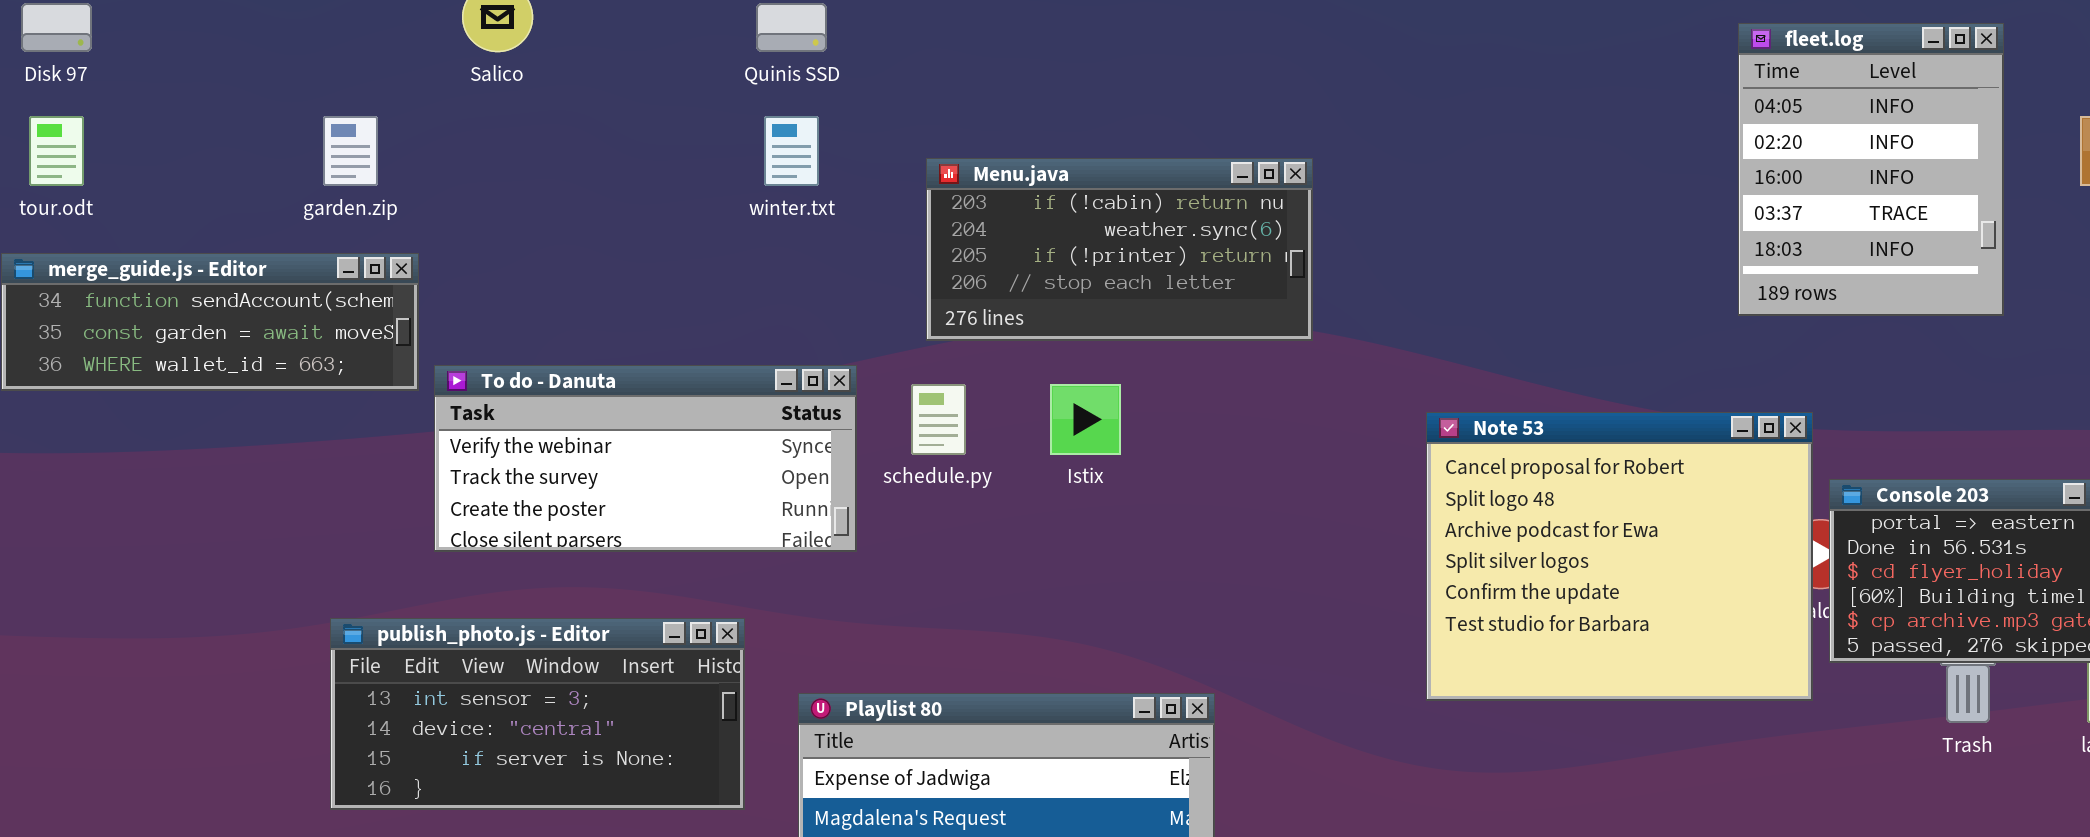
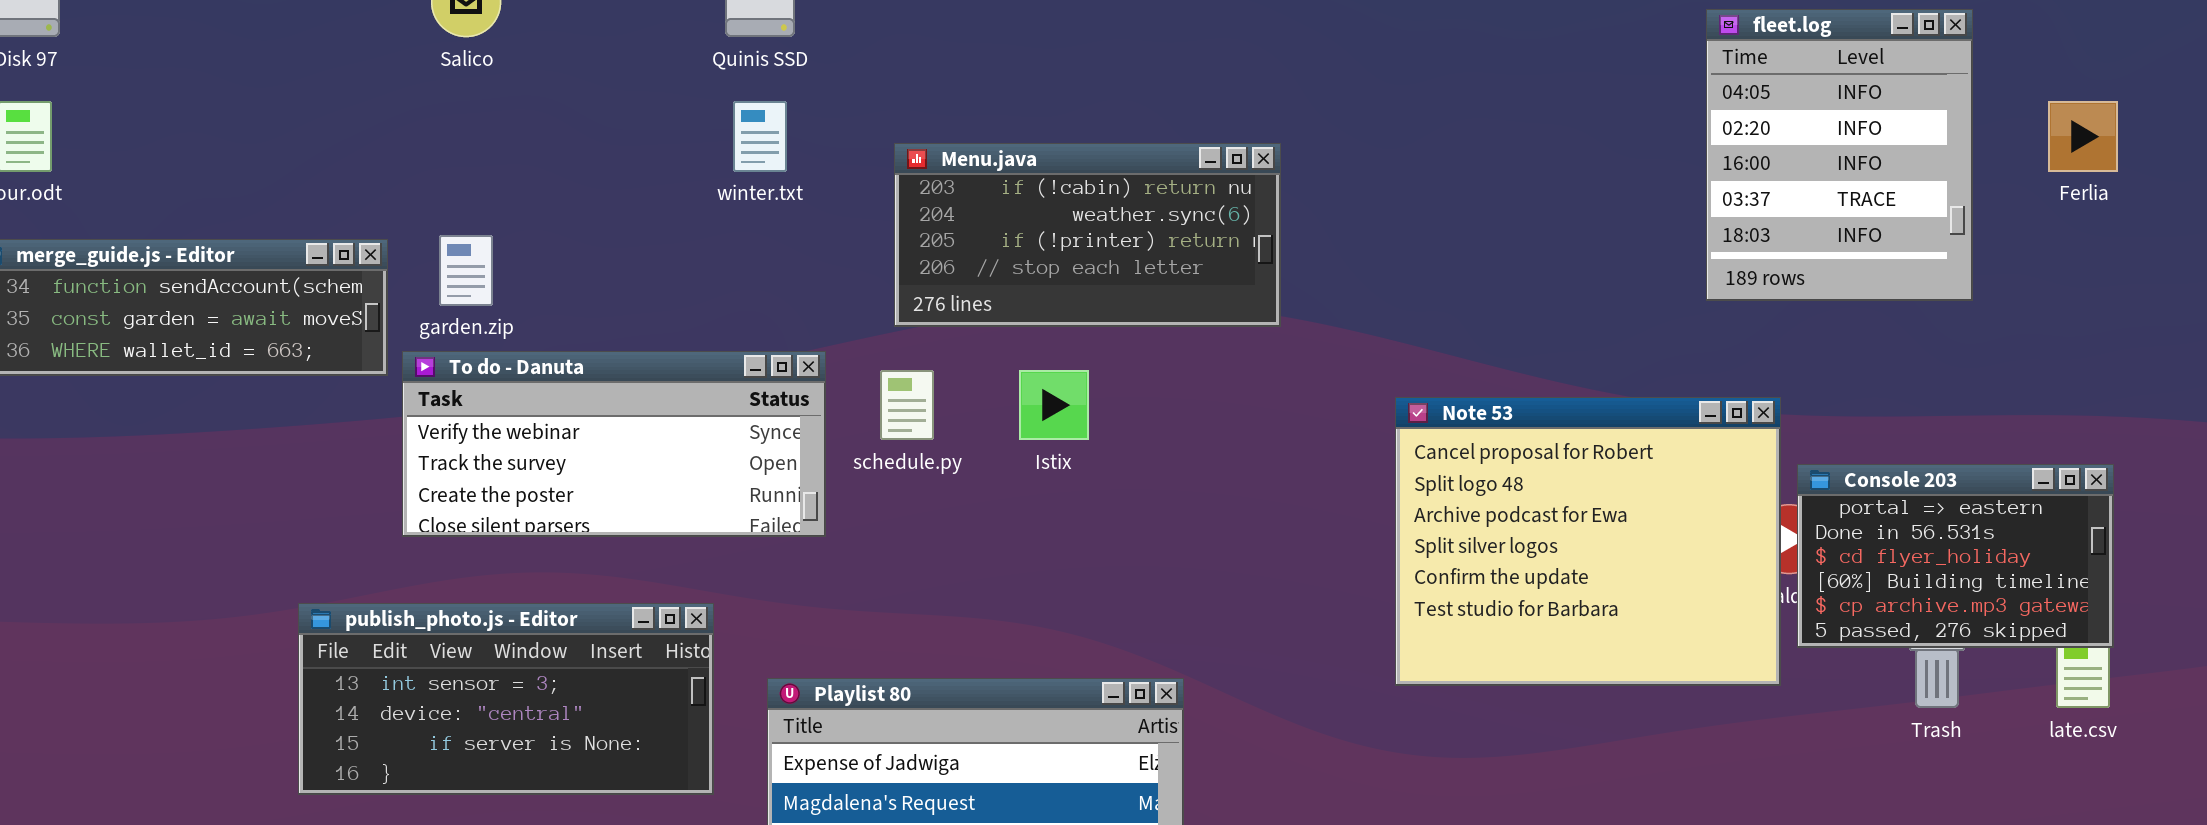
garden.zip: [323,116,378,186] -> [439,235,493,306], moved

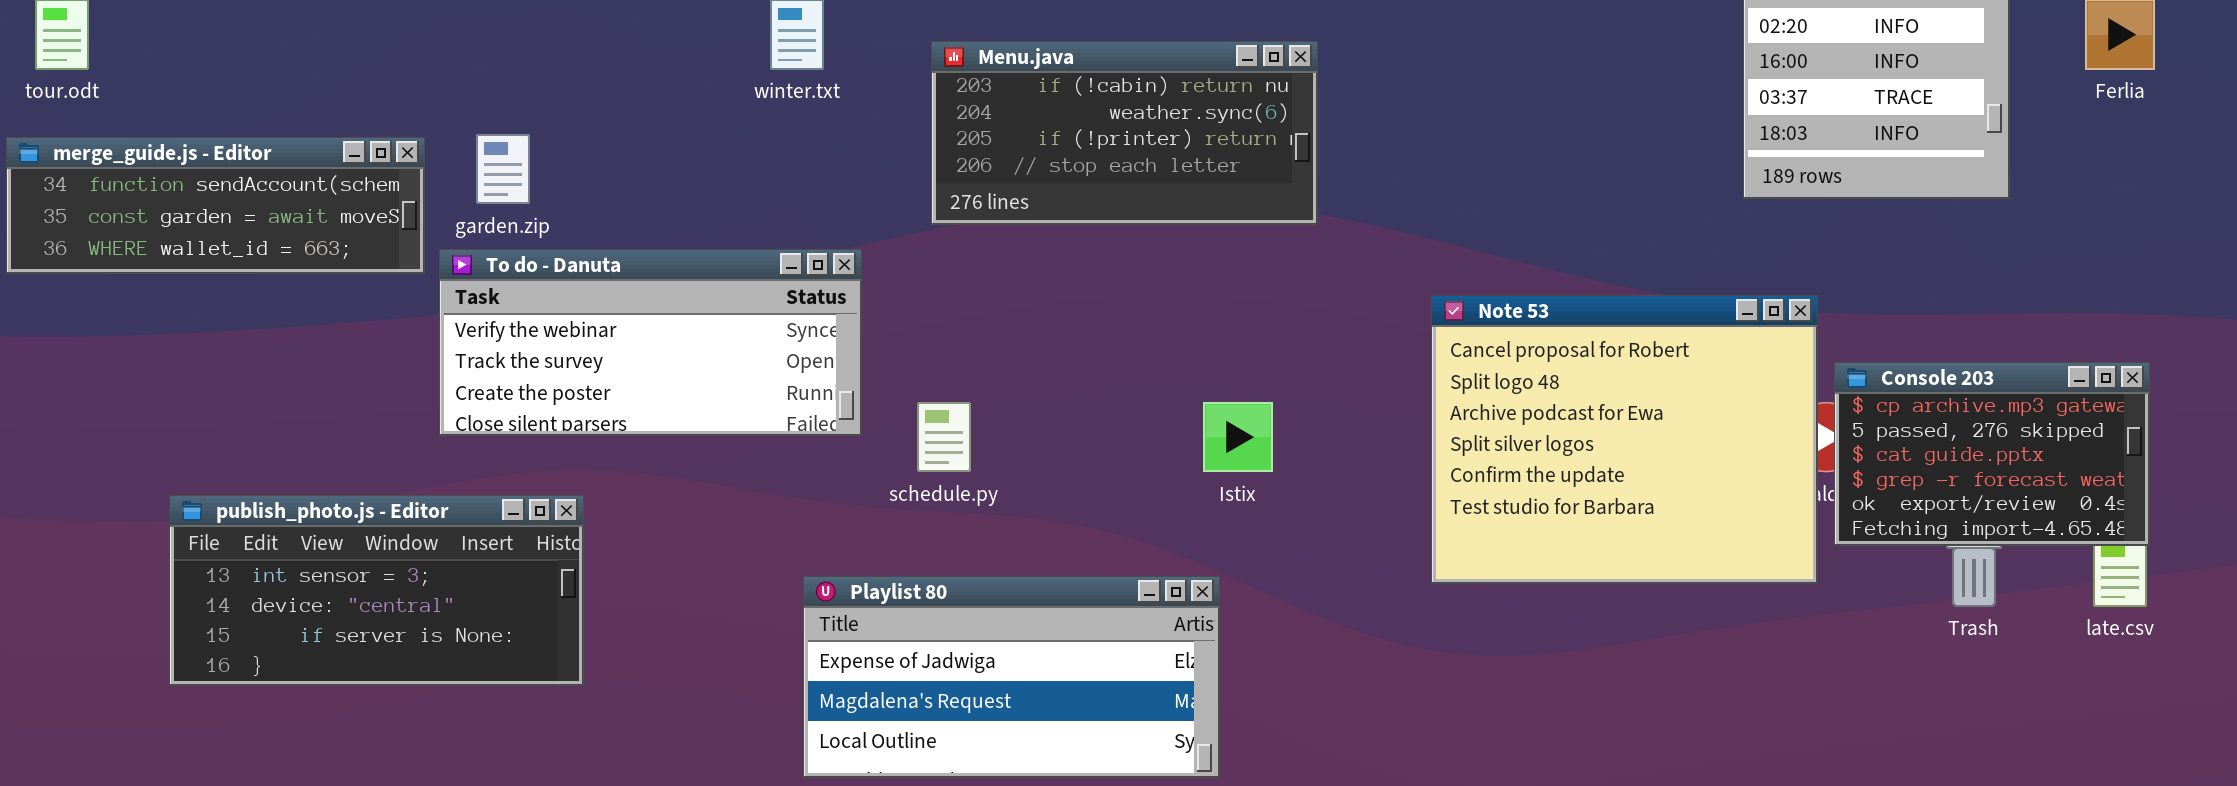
schedule.py: [880,370,934,440] -> [917,402,971,472], moved
Istix: [1019,370,1089,440] -> [1203,402,1273,472], moved
Console 203: [1797,464,2114,648] -> [1834,362,2150,546], scrolled down 4 rows
publish_photo.js - Editor: [298,603,714,795] -> [169,495,584,686], moved

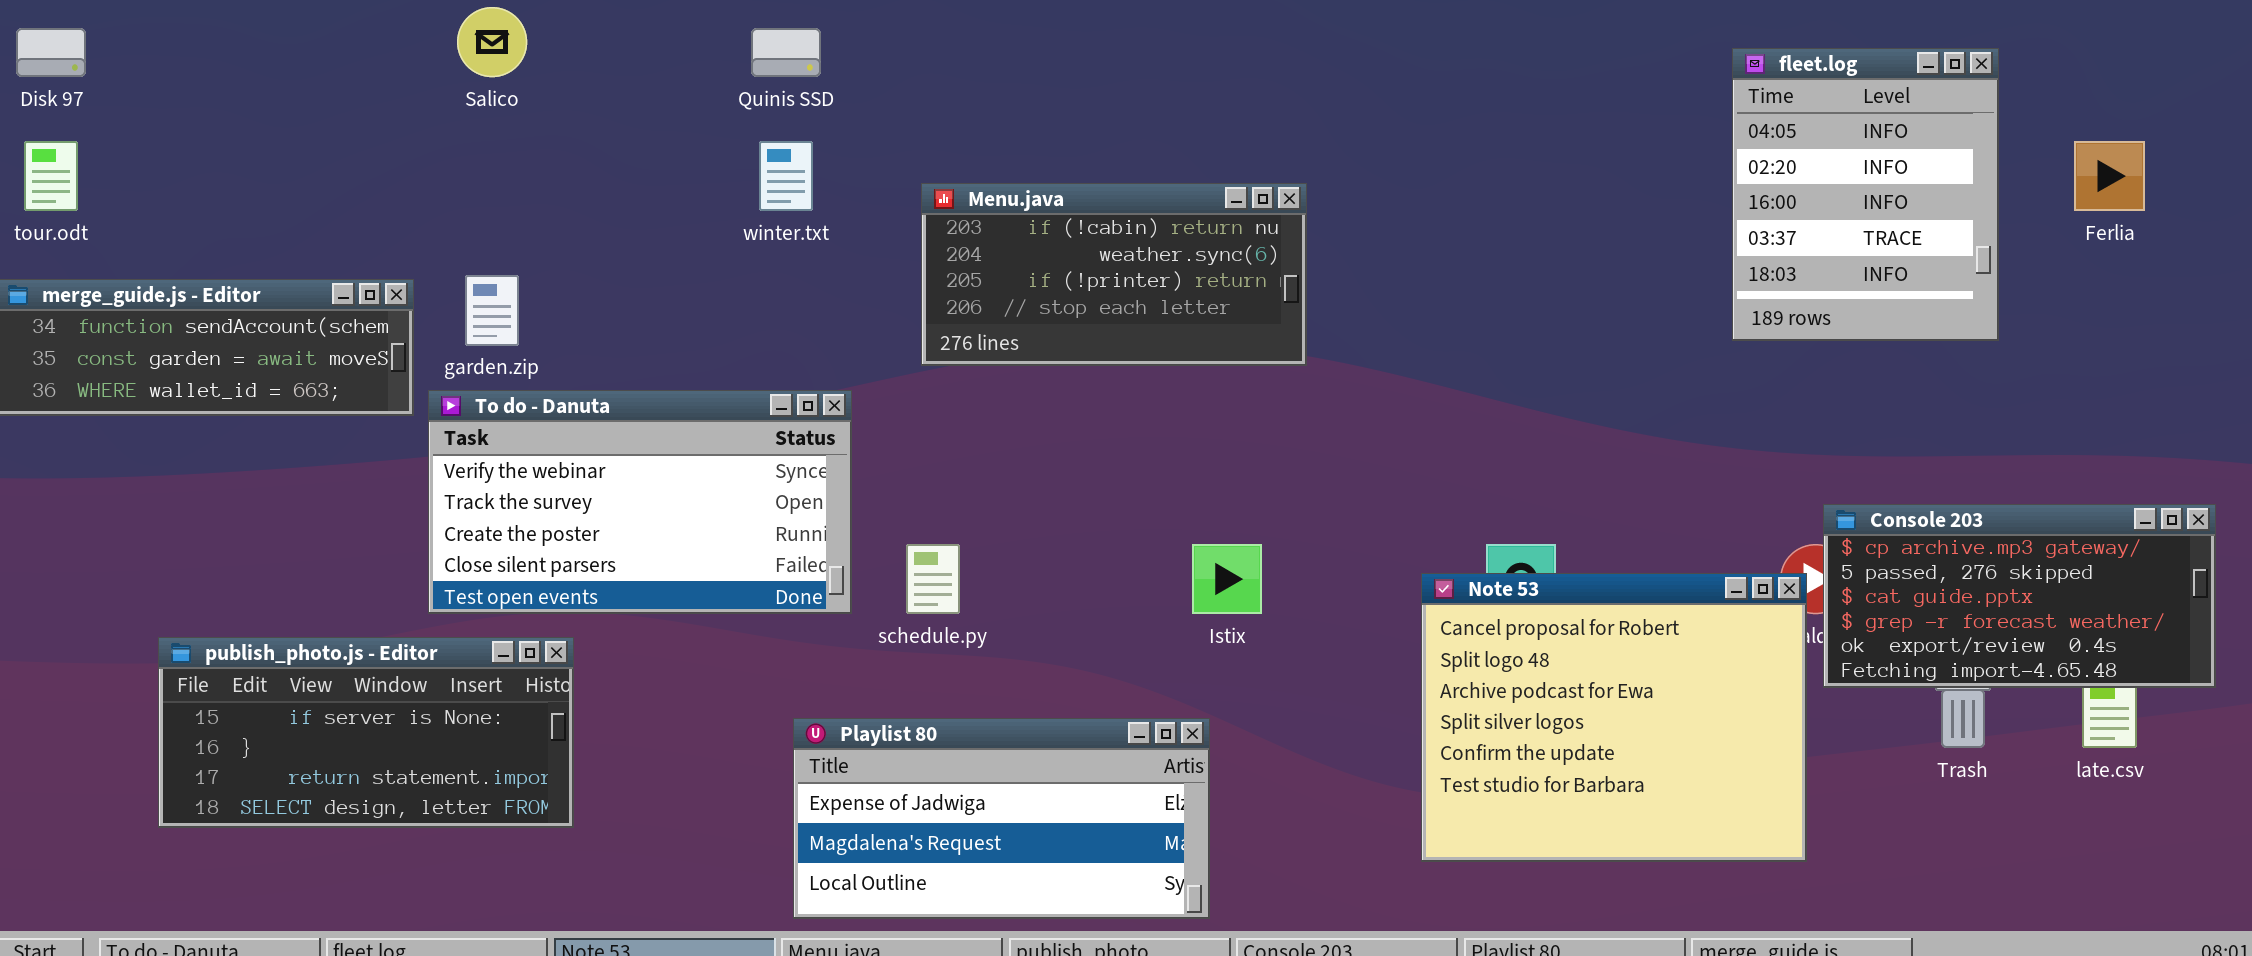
To do - Danuta: [439,249,862,436] -> [428,390,852,614], resized
Note 53: [1431,295,1818,584] -> [1421,573,1807,862], moved
Console 203: [1834,362,2150,546] -> [1823,504,2216,688], resized
publish_photo.js - Editor: [169,495,584,686] -> [158,637,574,828], scrolled down 2 rows

